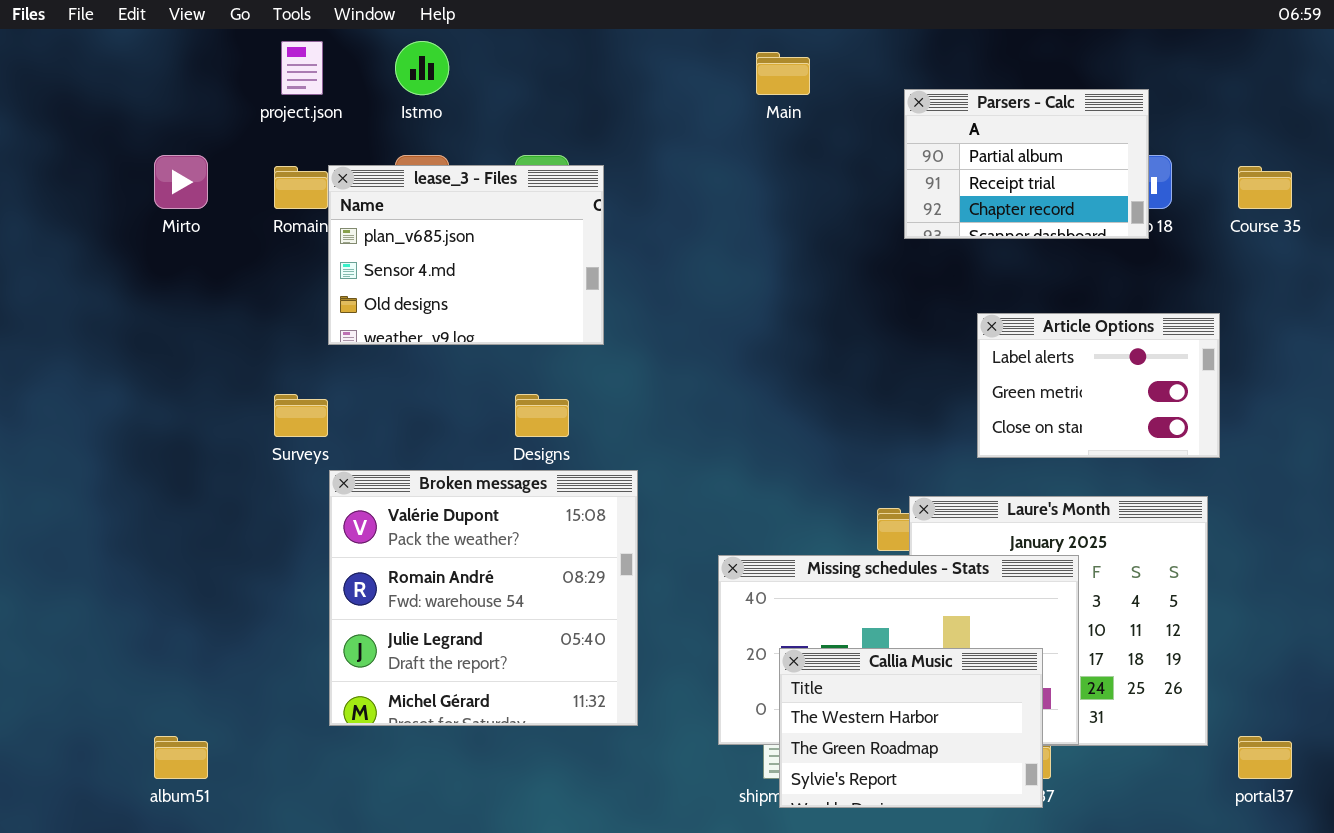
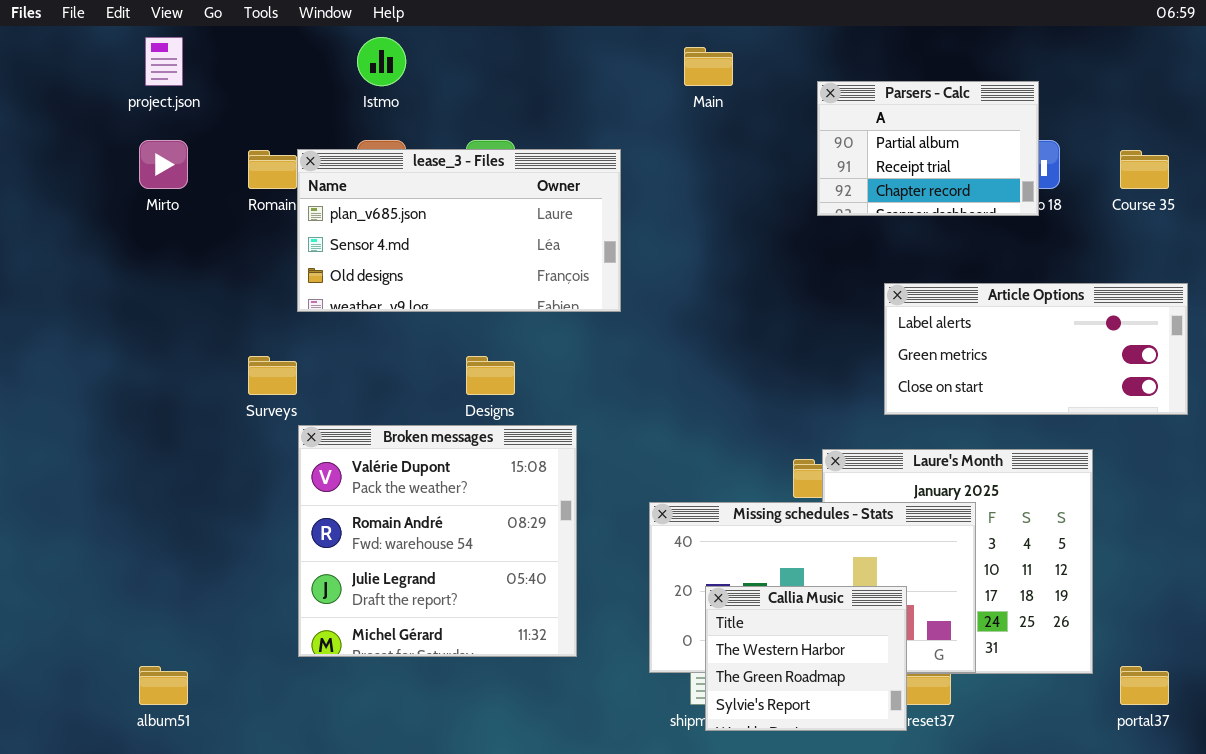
project.json: [281,41,323,95] -> [145,37,183,86], moved
lease_3 - Files: [328,165,604,345] -> [297,149,621,312], resized
Article Options: [977,313,1220,458] -> [884,283,1188,415], resized
Callia Music: [779,648,1043,808] -> [705,586,907,731], resized

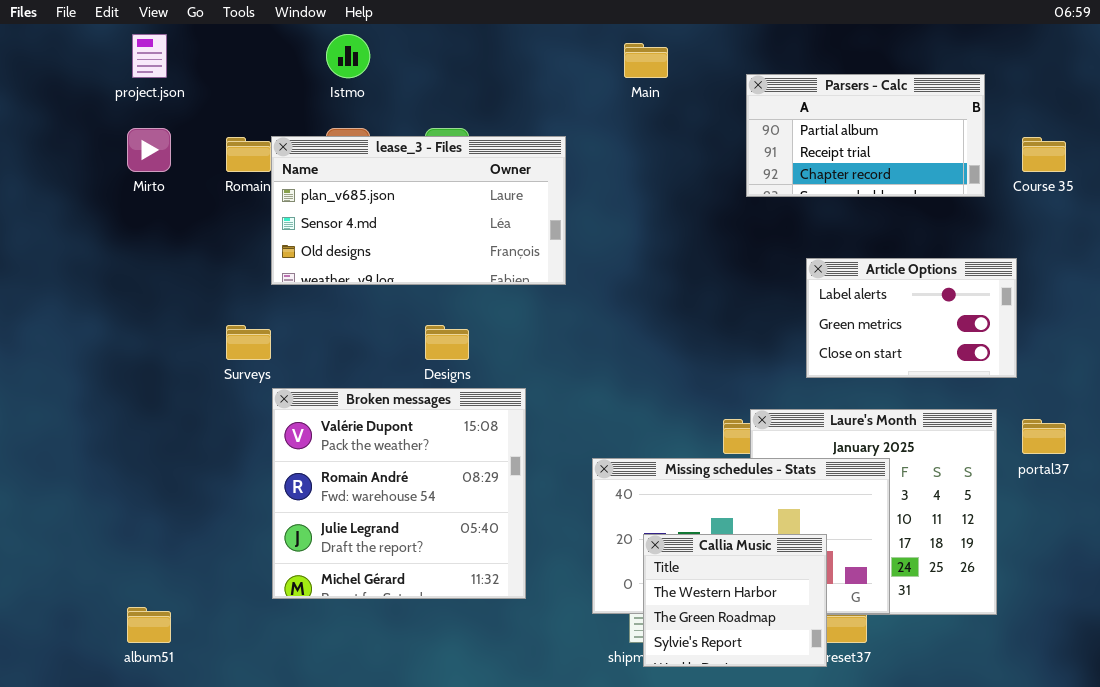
Parsers - Calc: [817,81,1039,216] -> [746,74,985,197], resized
Article Options: [884,283,1188,415] -> [806,258,1017,378], resized
portal37: [1120,666,1169,705] -> [1022,419,1066,454], moved

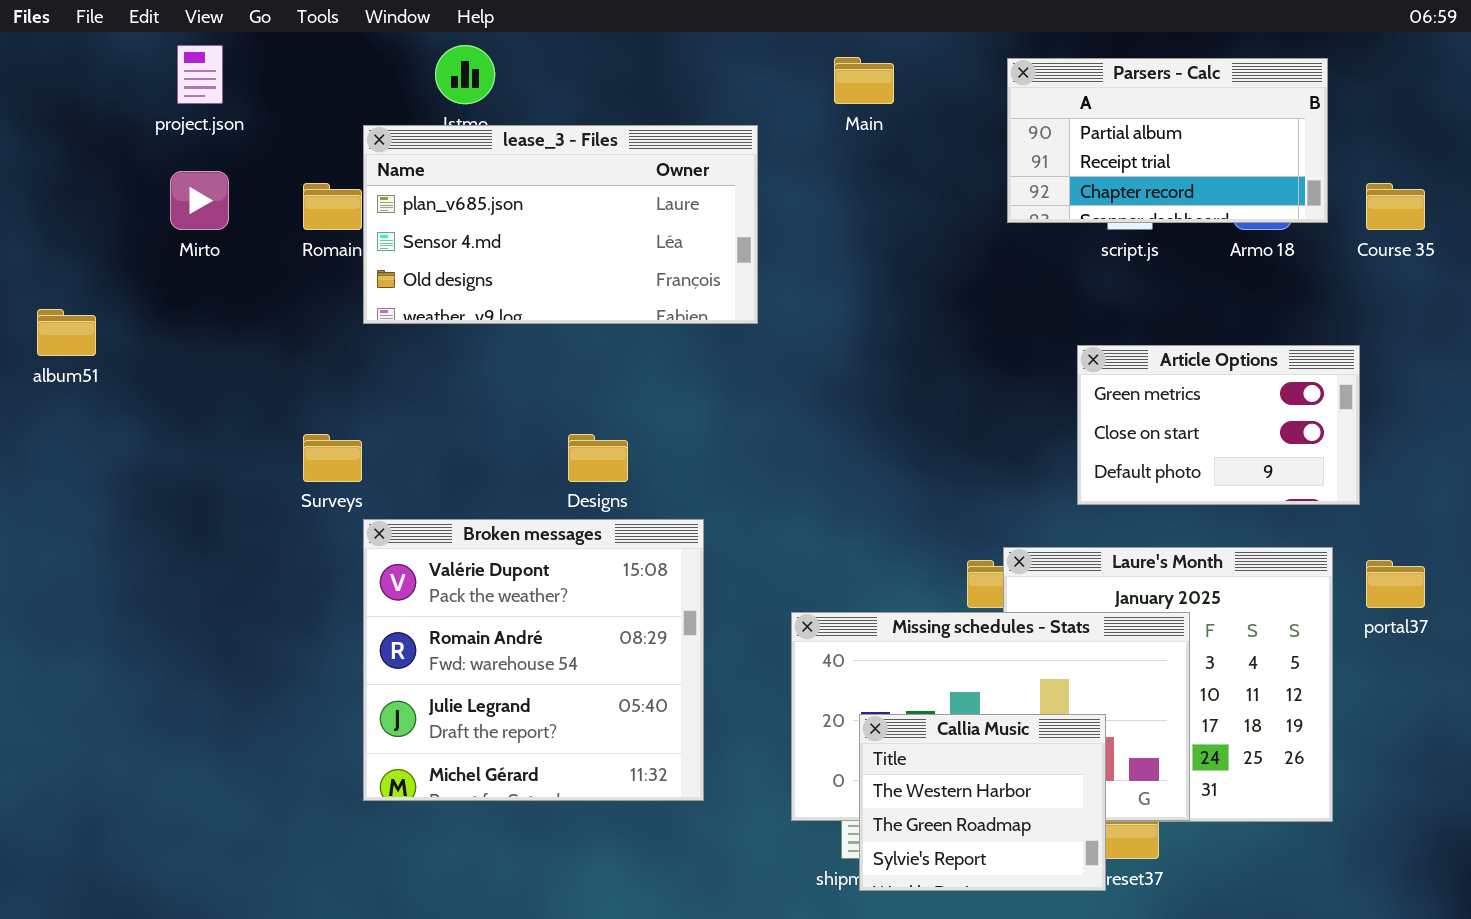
Parsers - Calc: [746,74,985,197] -> [1007,58,1328,223], moved
lease_3 - Files: [271,136,566,285] -> [363,125,758,324], moved
Article Options: [806,258,1017,378] -> [1077,345,1360,505], scrolled down 1 row
album51: [127,607,171,643] -> [37,309,96,356], moved

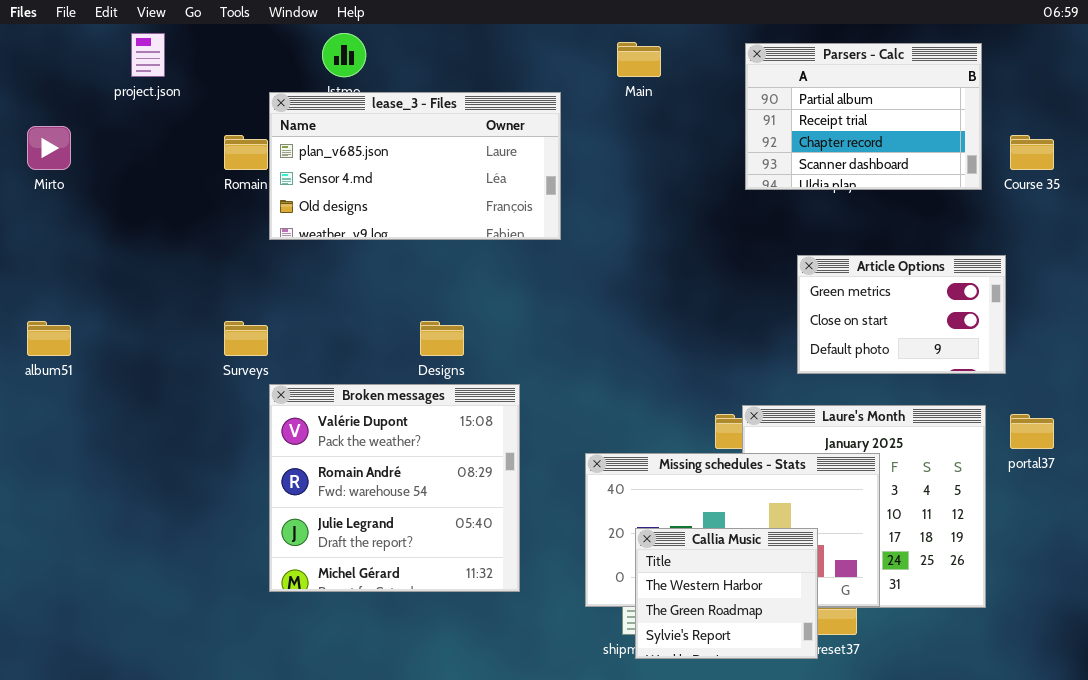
Parsers - Calc: [1007,58,1328,223] -> [745,43,982,190], resized
Mirto: [170,171,229,230] -> [27,126,71,170], moved
album51: [37,309,96,356] -> [27,321,71,356], moved

